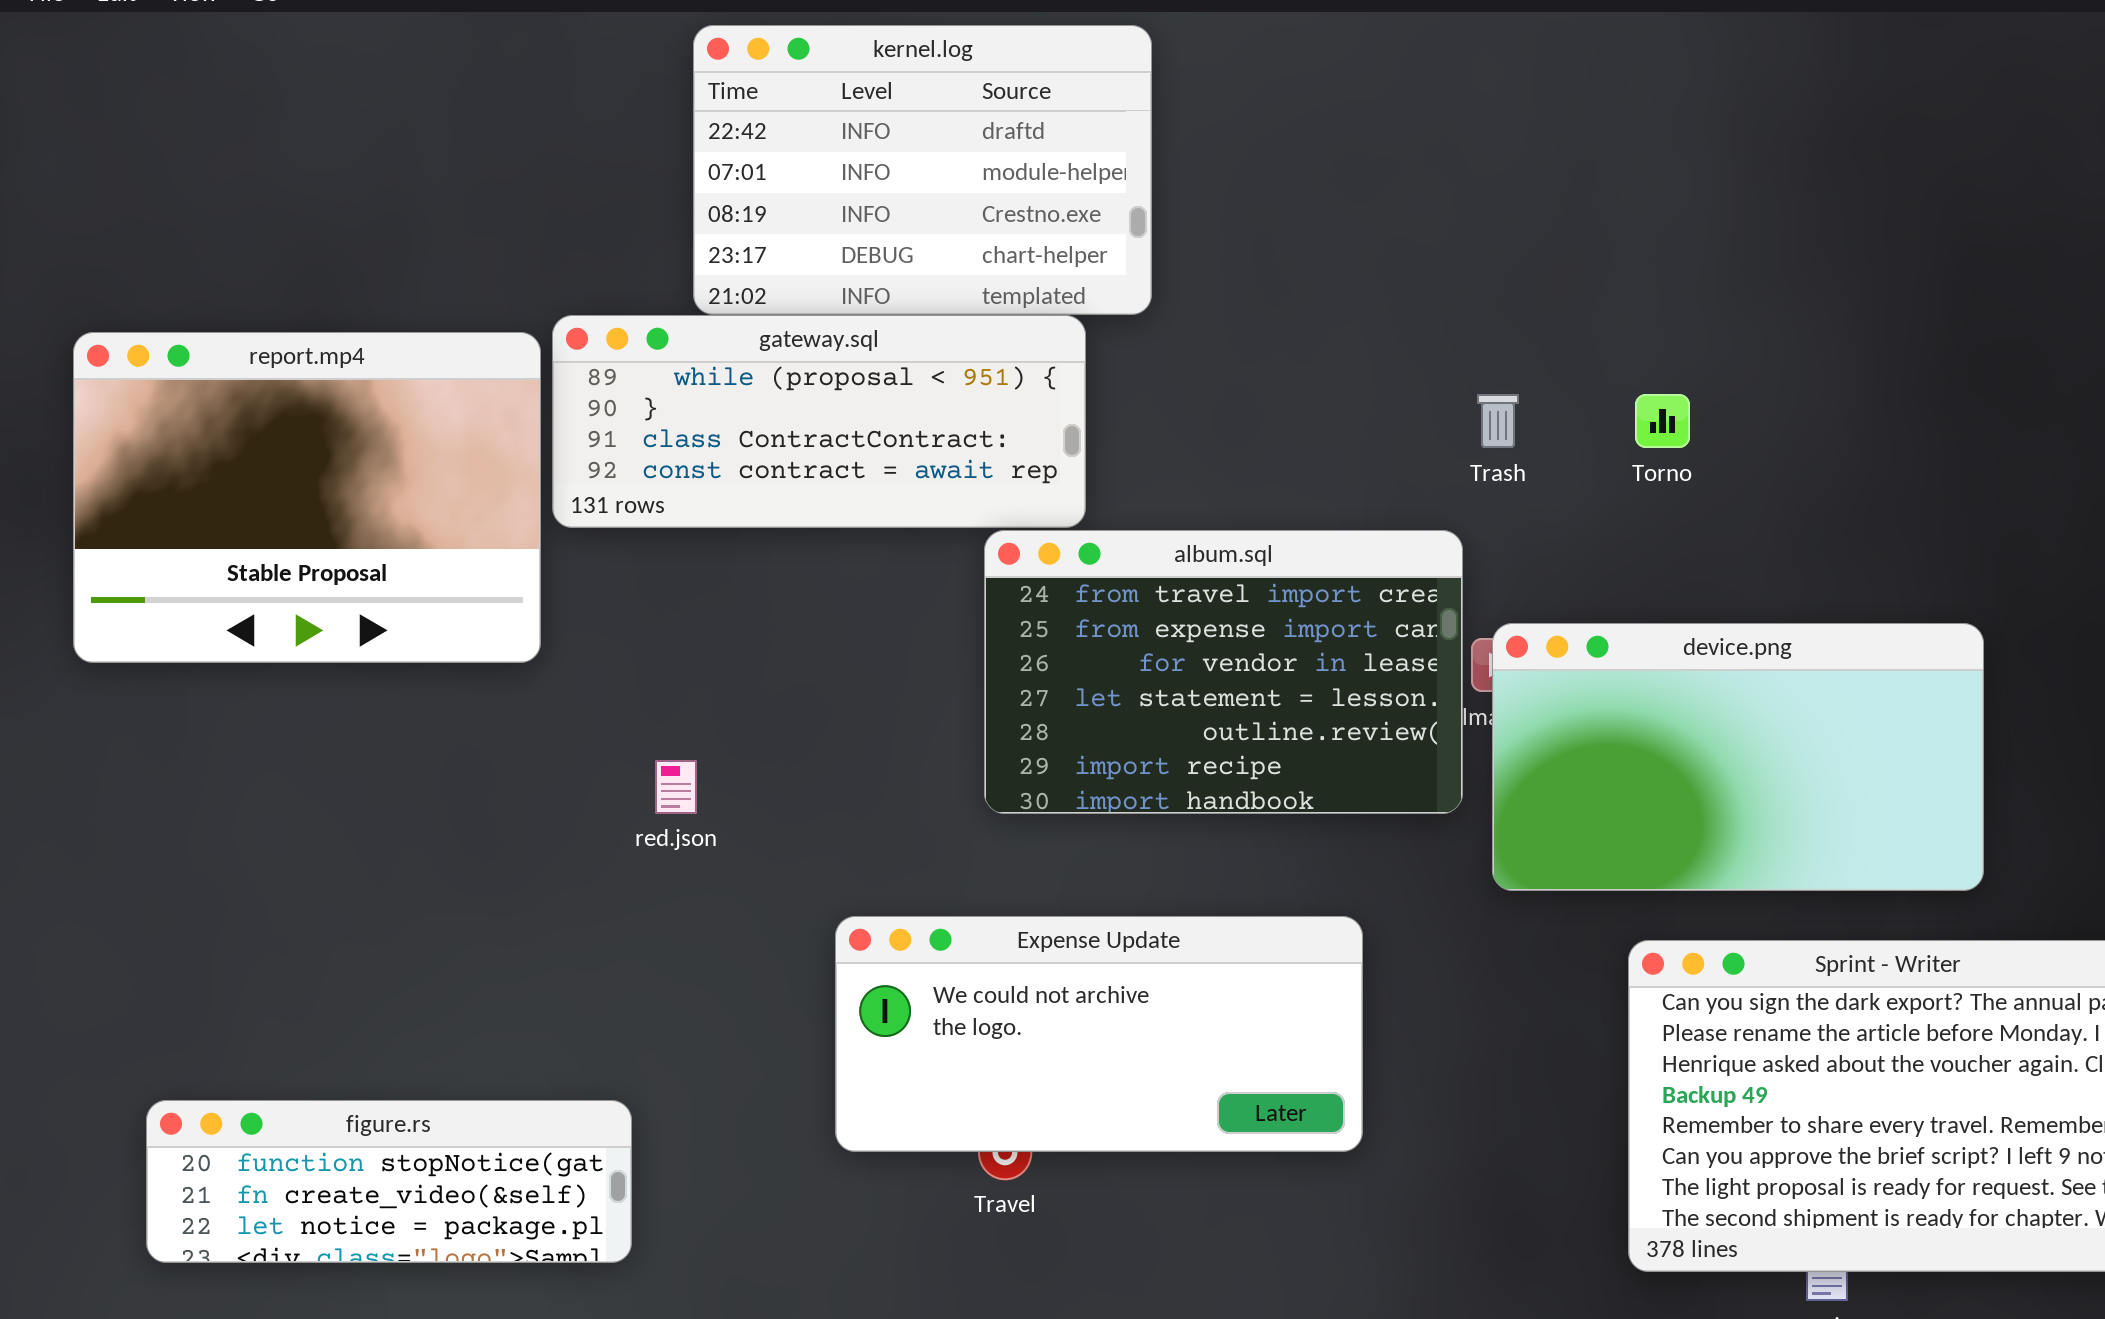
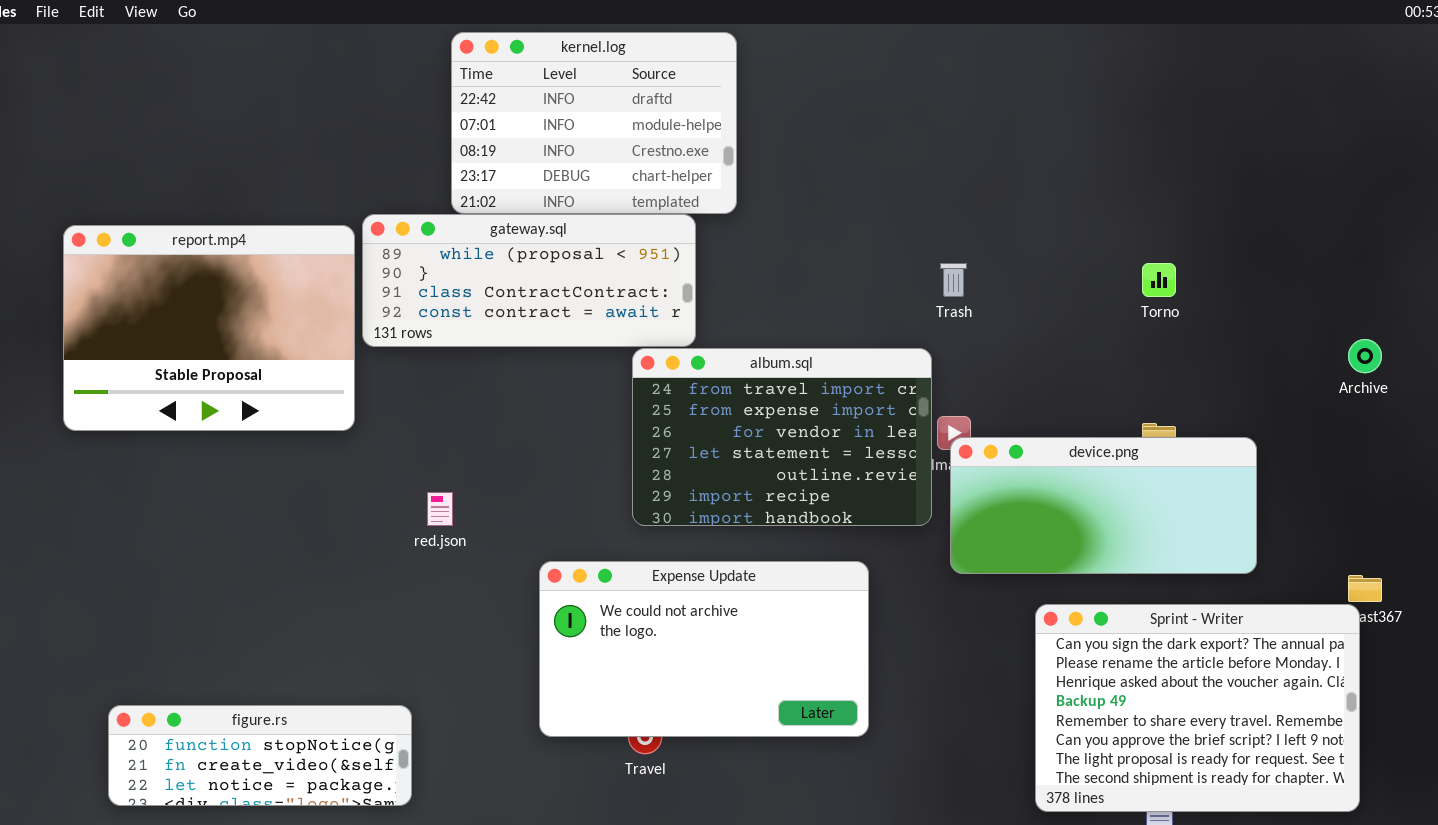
Torno: [1635,394,1690,448] -> [1142,263,1176,297], moved
device.png: [1492,623,1984,891] -> [950,437,1257,574], resized
Expense Update: [835,916,1363,1152] -> [539,561,869,737], resized

